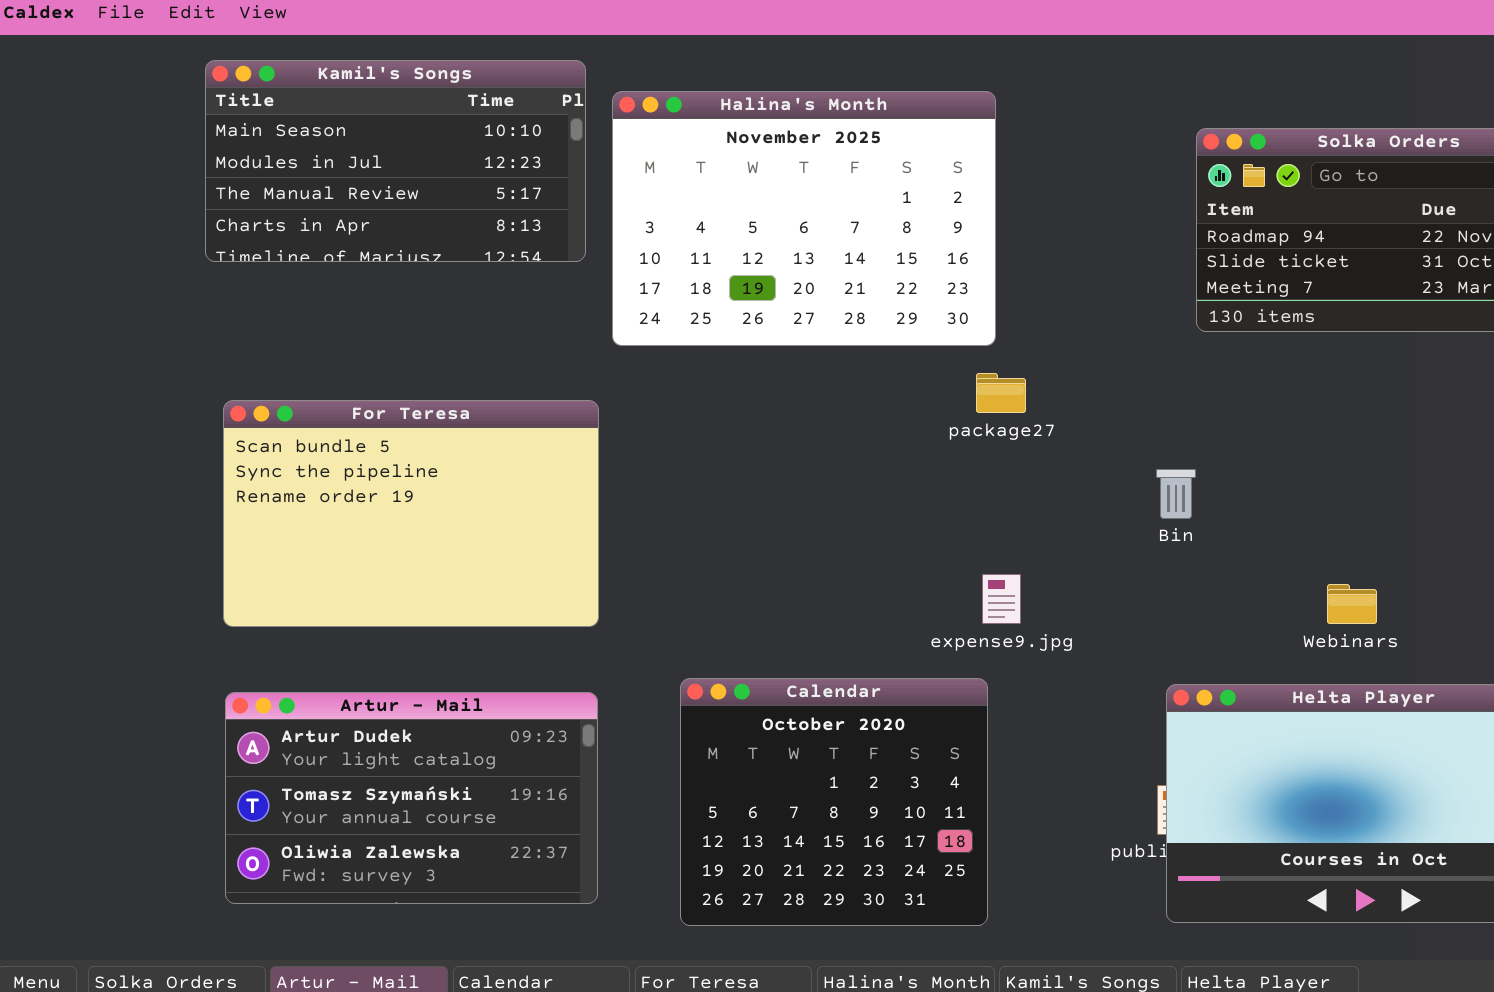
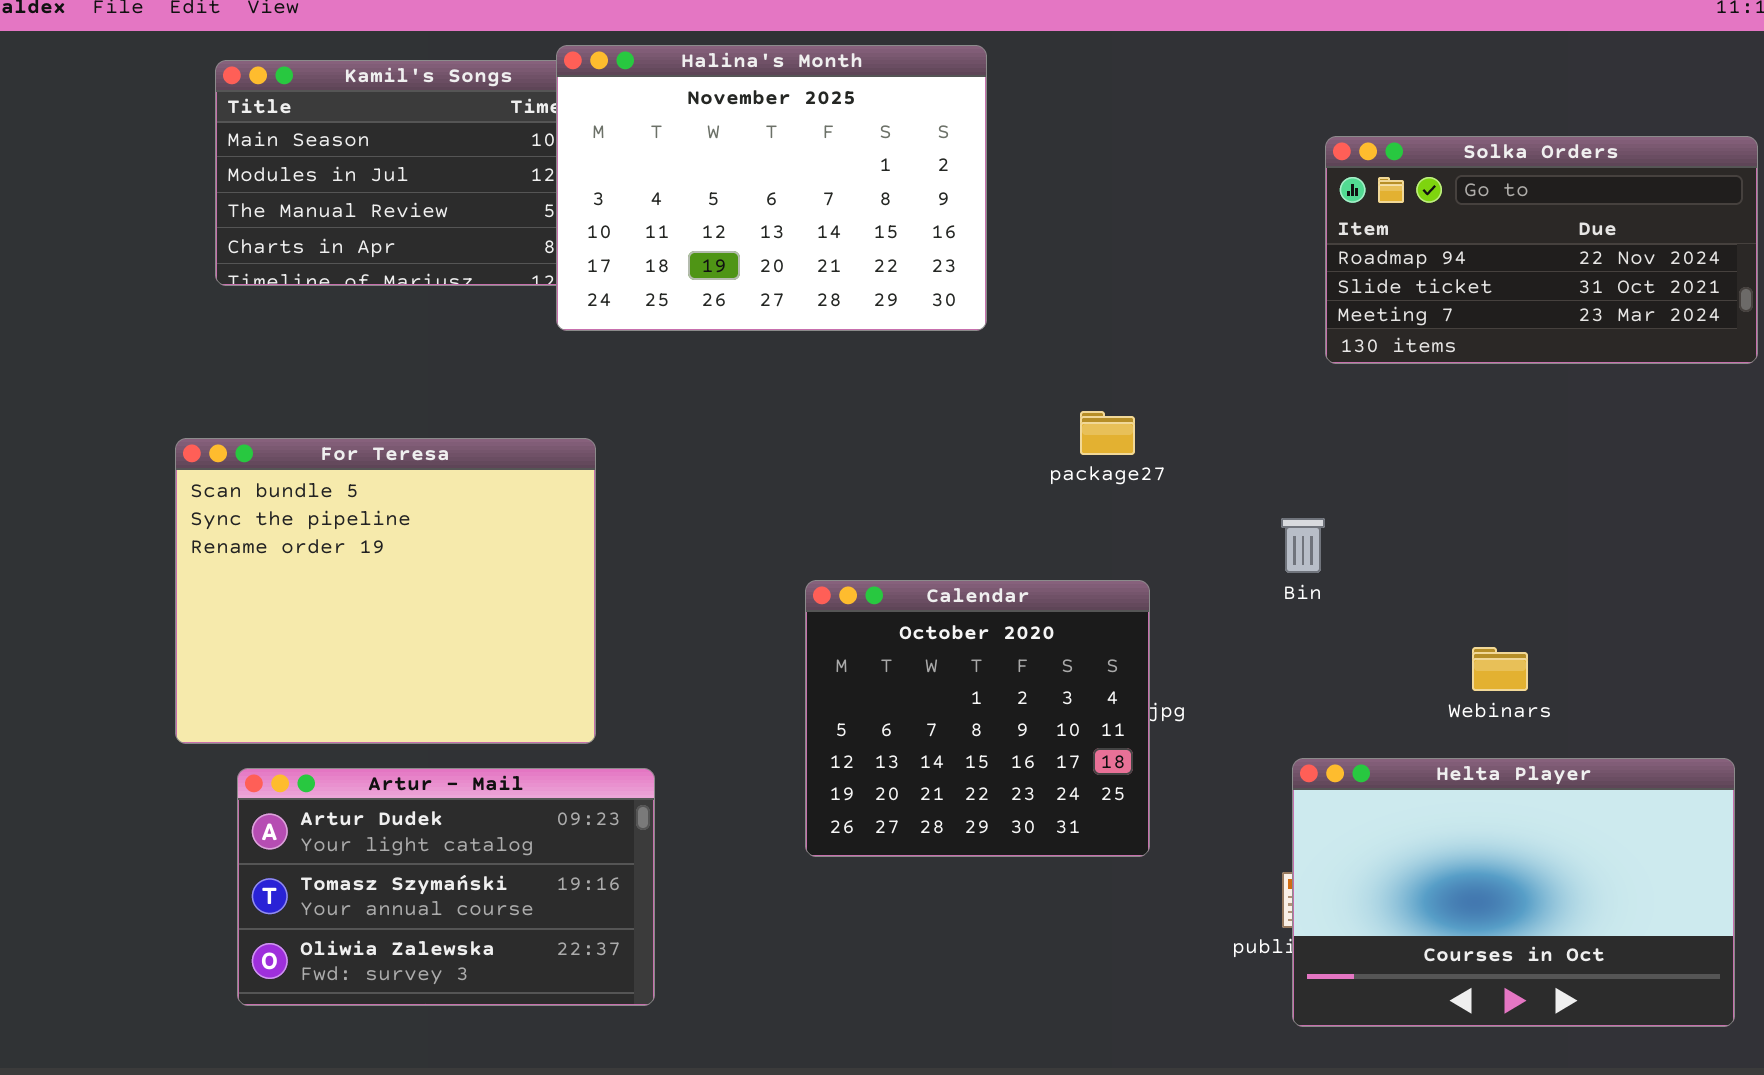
Halina's Month: [612,91,996,346] -> [556,45,987,331], moved
For Teresa: [223,400,599,627] -> [175,438,596,744], moved, resized
Calendar: [680,678,988,926] -> [805,580,1150,857], moved

